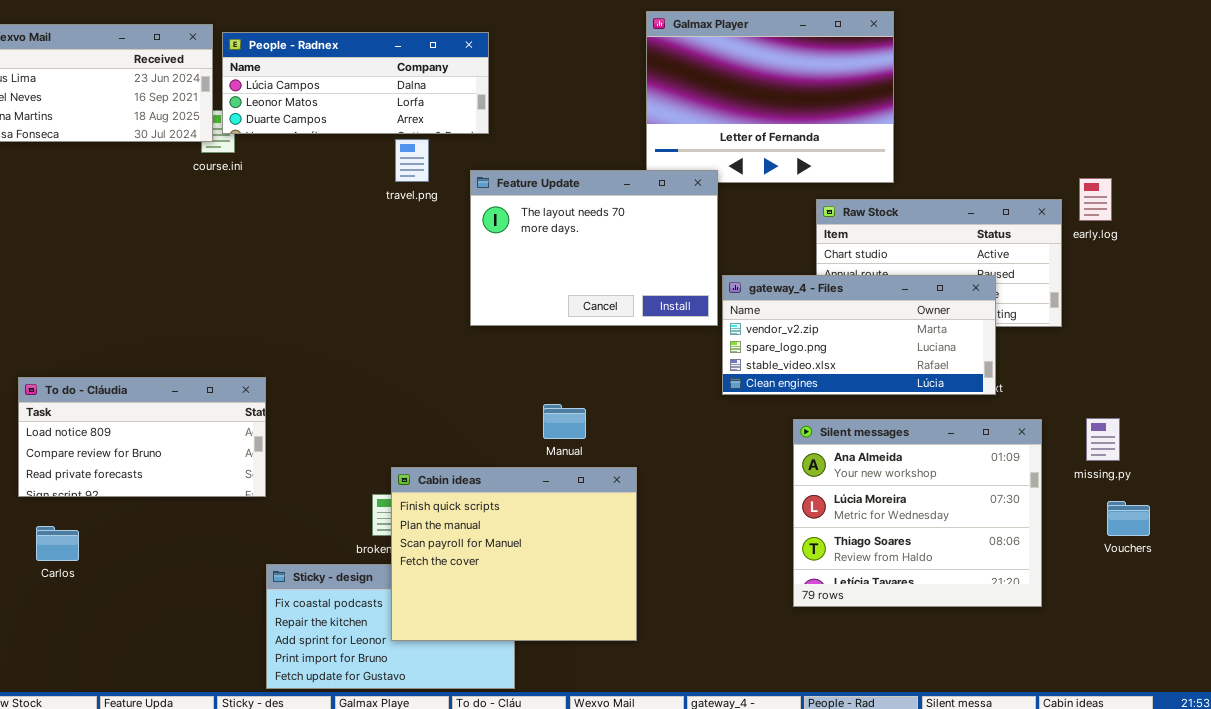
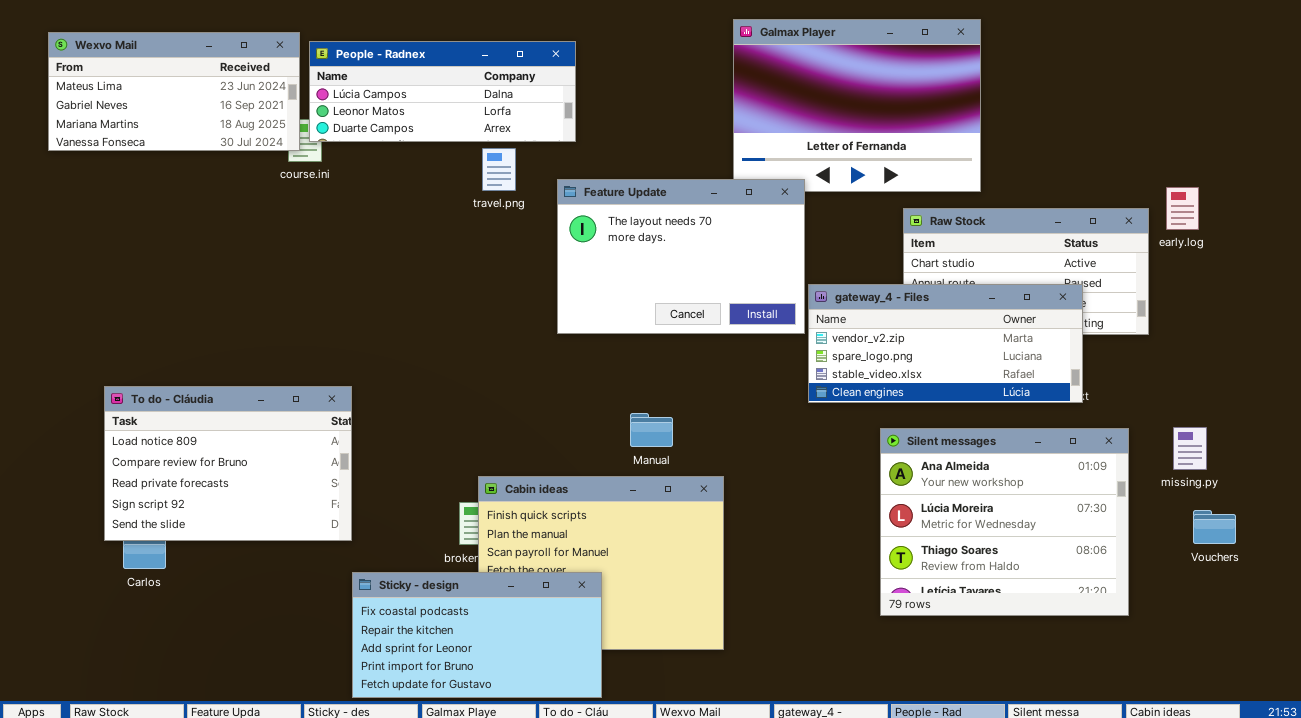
To do - Cláudia: [18,377,266,497] -> [104,386,352,541], resized
Sticky - design: [266,564,515,689] -> [352,572,602,698], raised

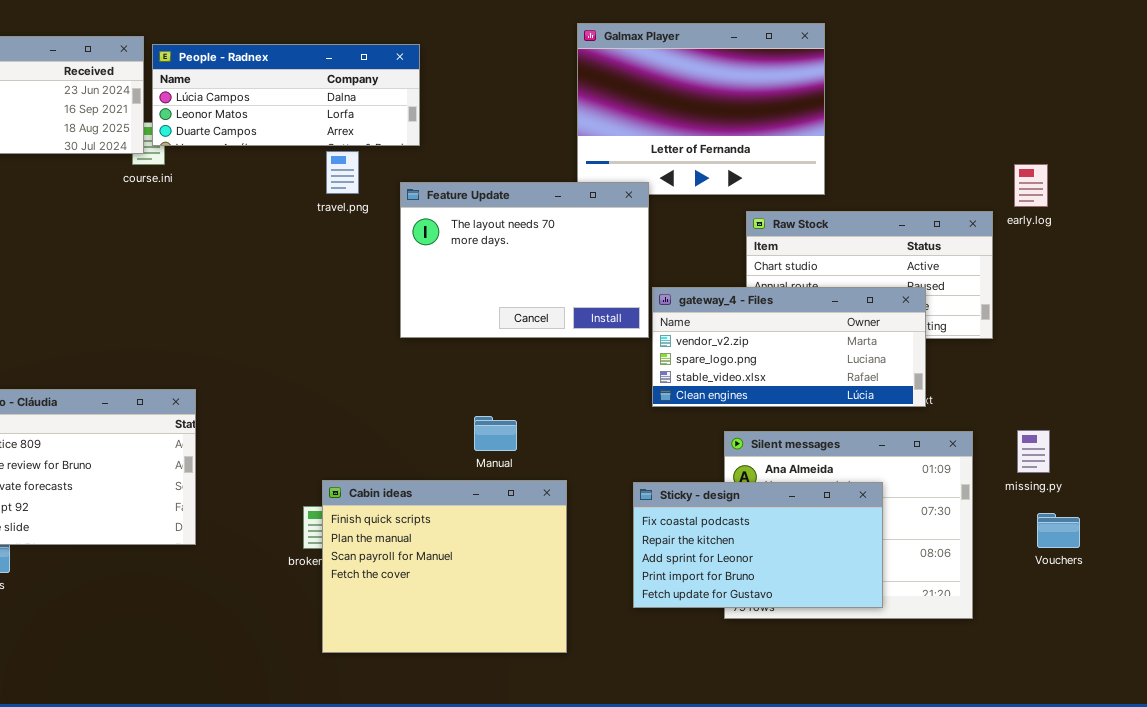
early.log: [1166,187,1199,230] -> [1014,164,1048,207], moved
Sticky - design: [352,572,602,698] -> [633,482,883,608], moved

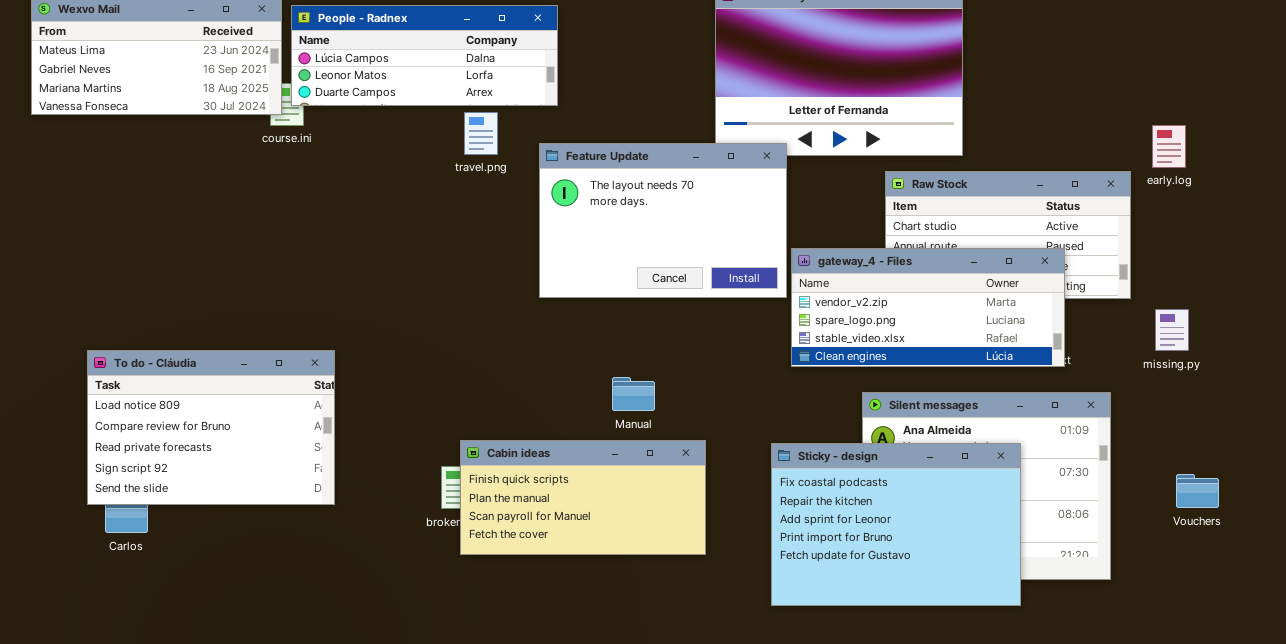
missing.py: [1017,430,1050,473] -> [1155,309,1189,351], moved
Cabin ideas: [322,480,567,653] -> [460,440,706,555], resized
Sticky - design: [633,482,883,608] -> [771,443,1021,606], resized

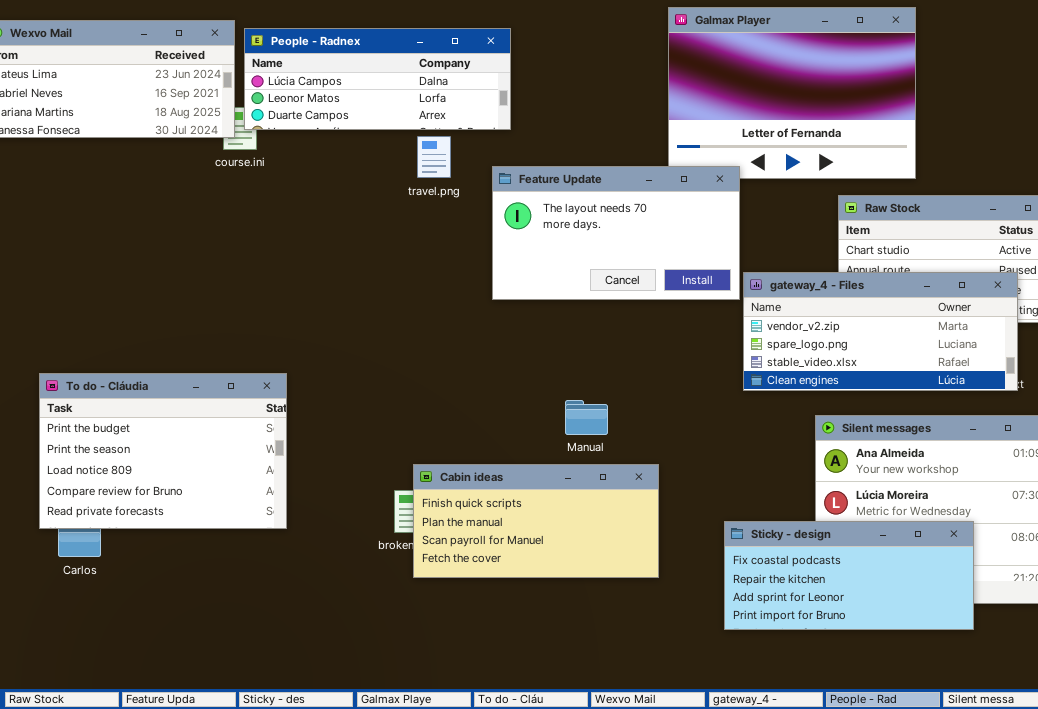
Feature Update: [539,143,787,298] -> [492,166,740,300], resized
To do - Cláudia: [87,350,335,505] -> [39,373,287,529], scrolled up 2 rows
Sticky - design: [771,443,1021,606] -> [724,521,974,630], resized

